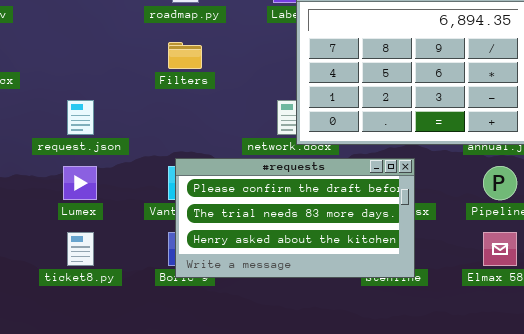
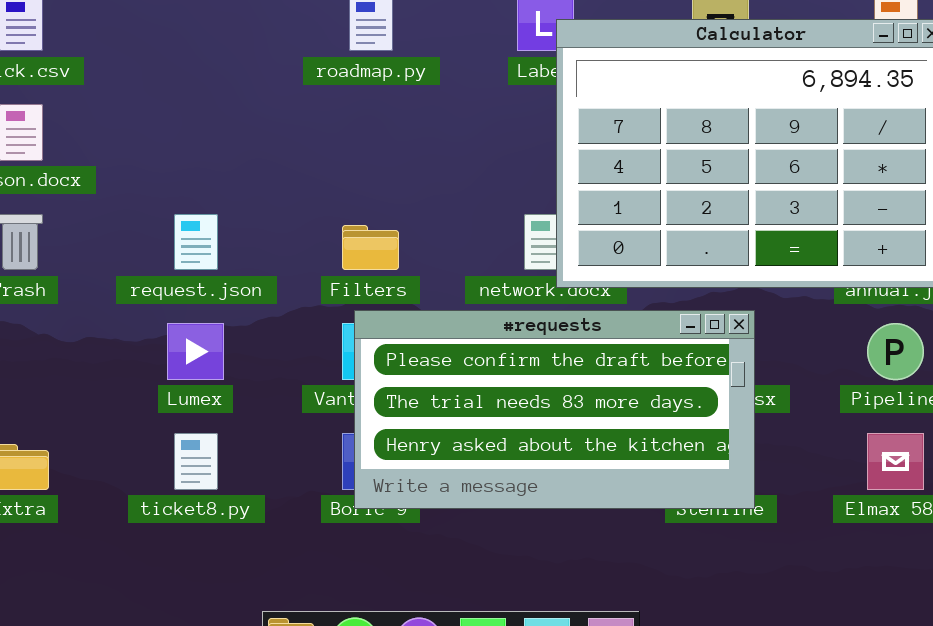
Filters: [168,42,202,69] -> [342,225,399,270], moved

